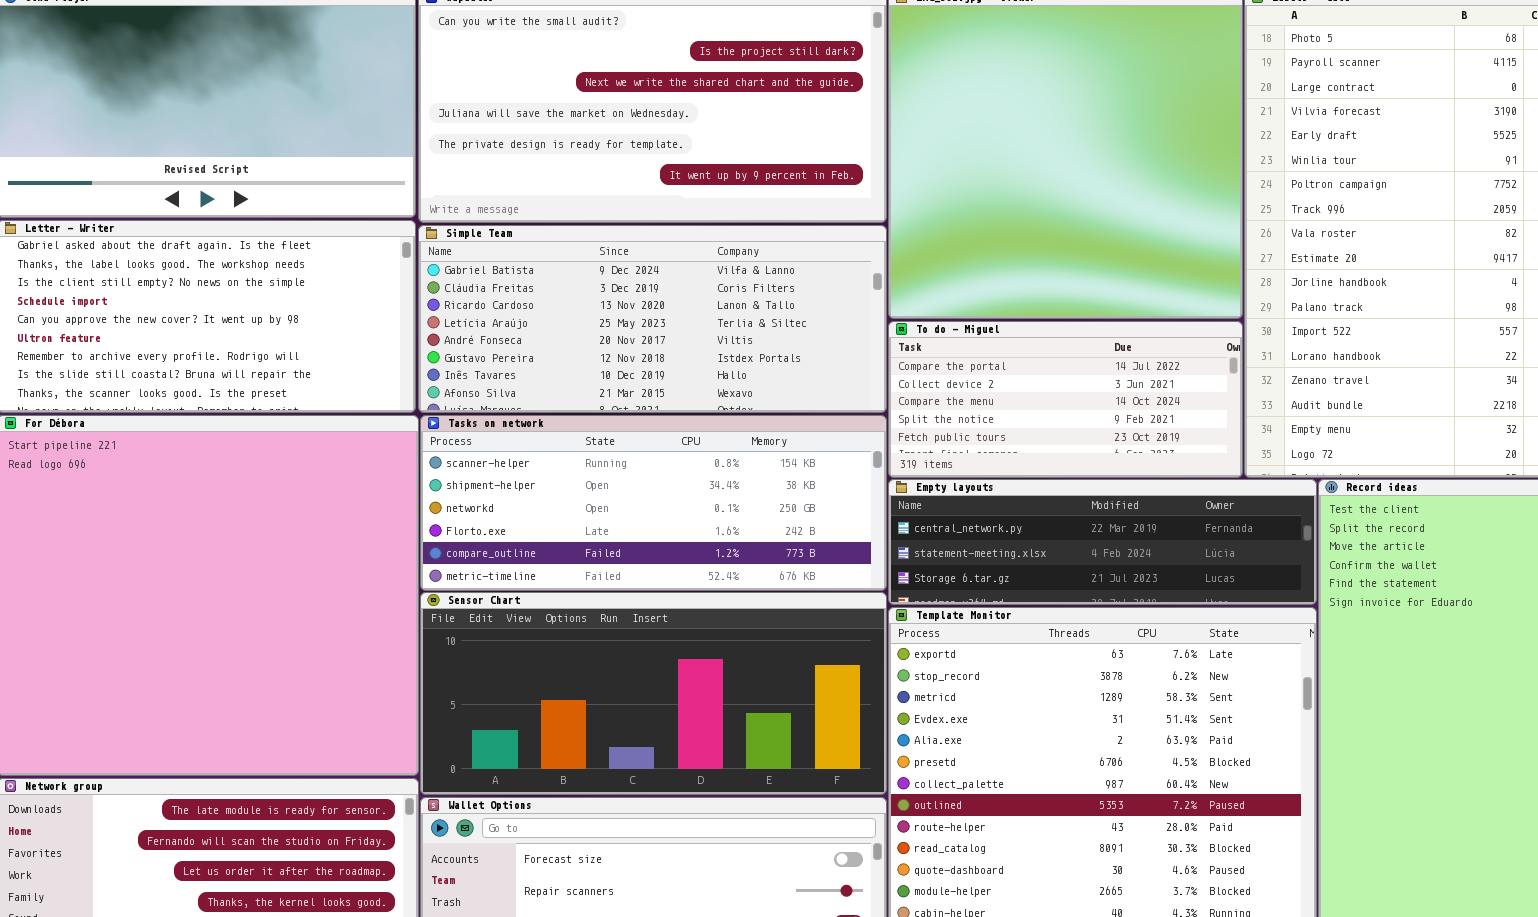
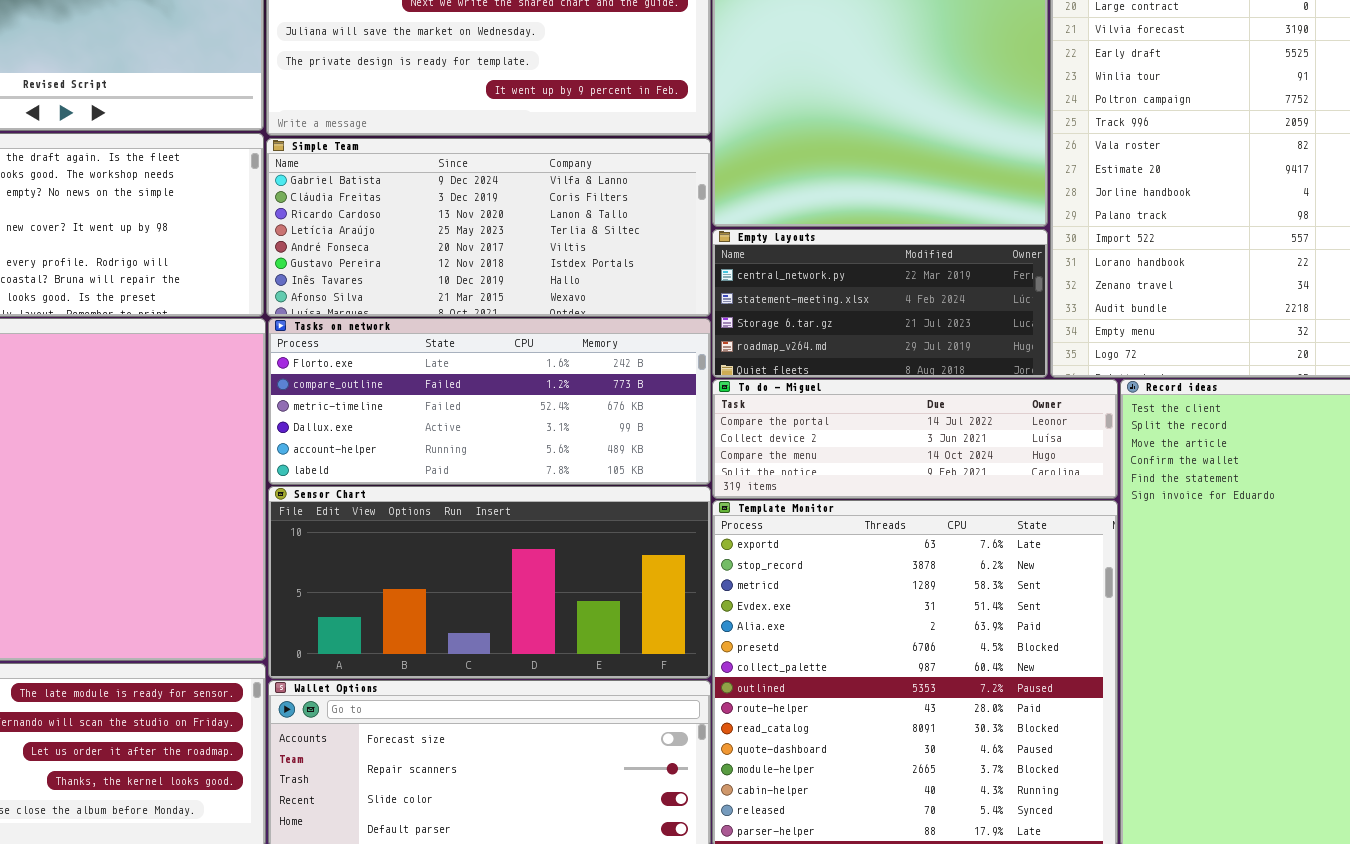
To do - Miguel: [888,321,1243,478] -> [712,379,1118,499], moved, resized
Tasks on network: [420,415,887,591] -> [268,318,711,485], scrolled down 3 rows
Empty layouts: [888,479,1317,605] -> [712,229,1048,378], moved, resized

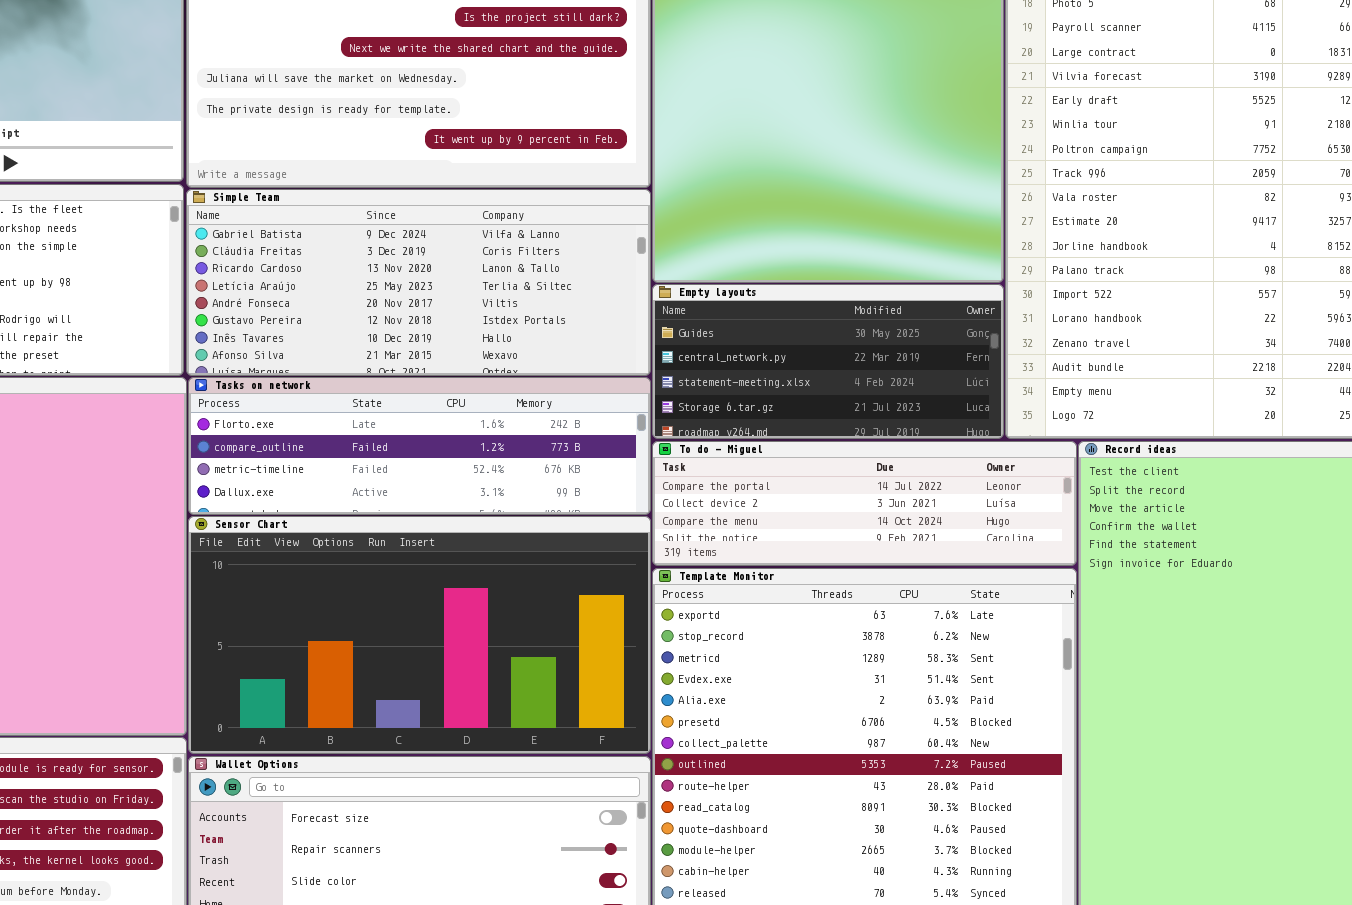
Empty layouts: [712,229,1048,378] -> [652,284,1004,439], scrolled up 1 row
Tasks on network: [268,318,711,485] -> [188,377,651,515], resized
Sensor Chart: [268,486,711,679] -> [188,516,651,754], resized

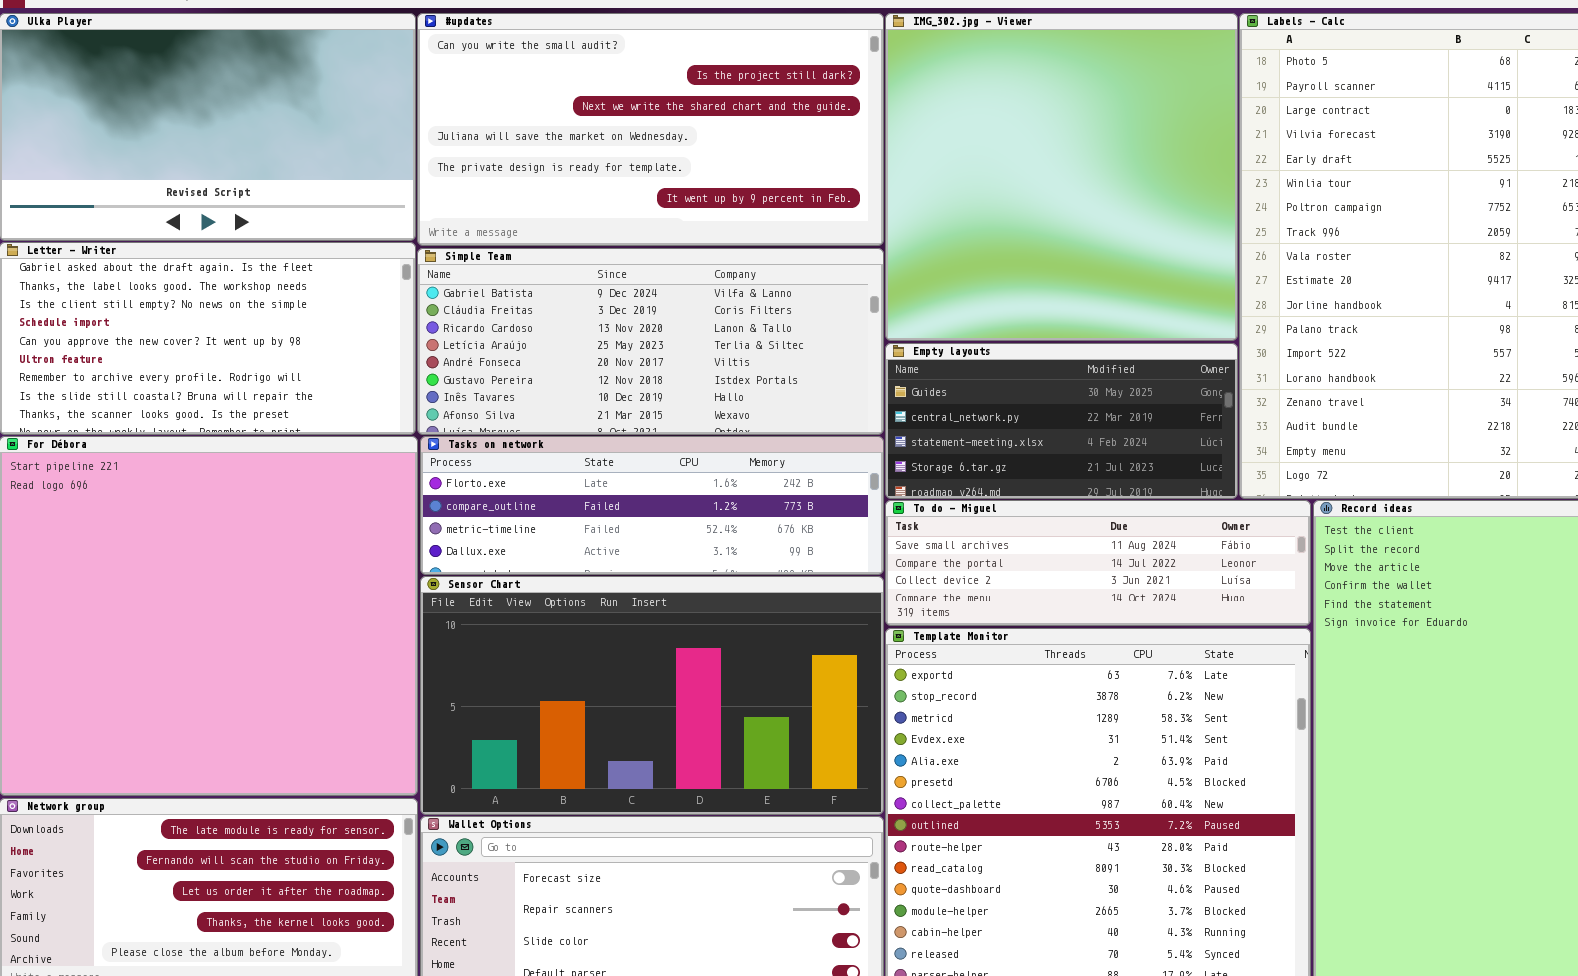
To do - Miguel: [652,441,1077,566] -> [885,500,1311,626], scrolled up 1 row

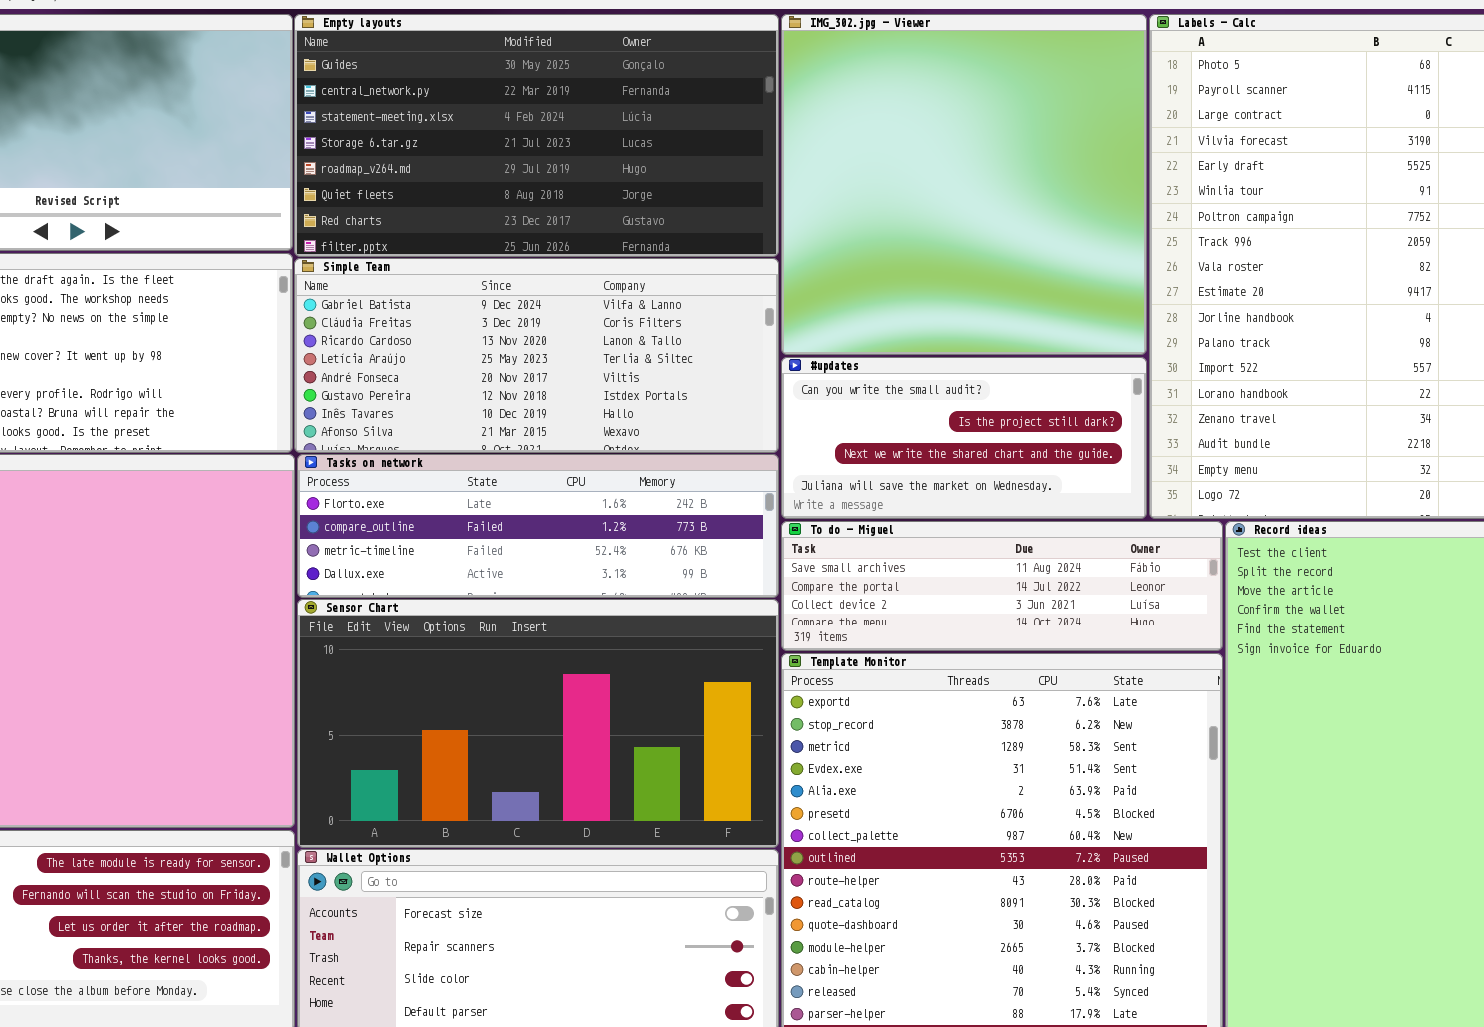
#updates: [417,13,884,246] -> [781,357,1147,519], moved, resized
Empty layouts: [885,343,1238,499] -> [294,14,779,257], moved, resized

